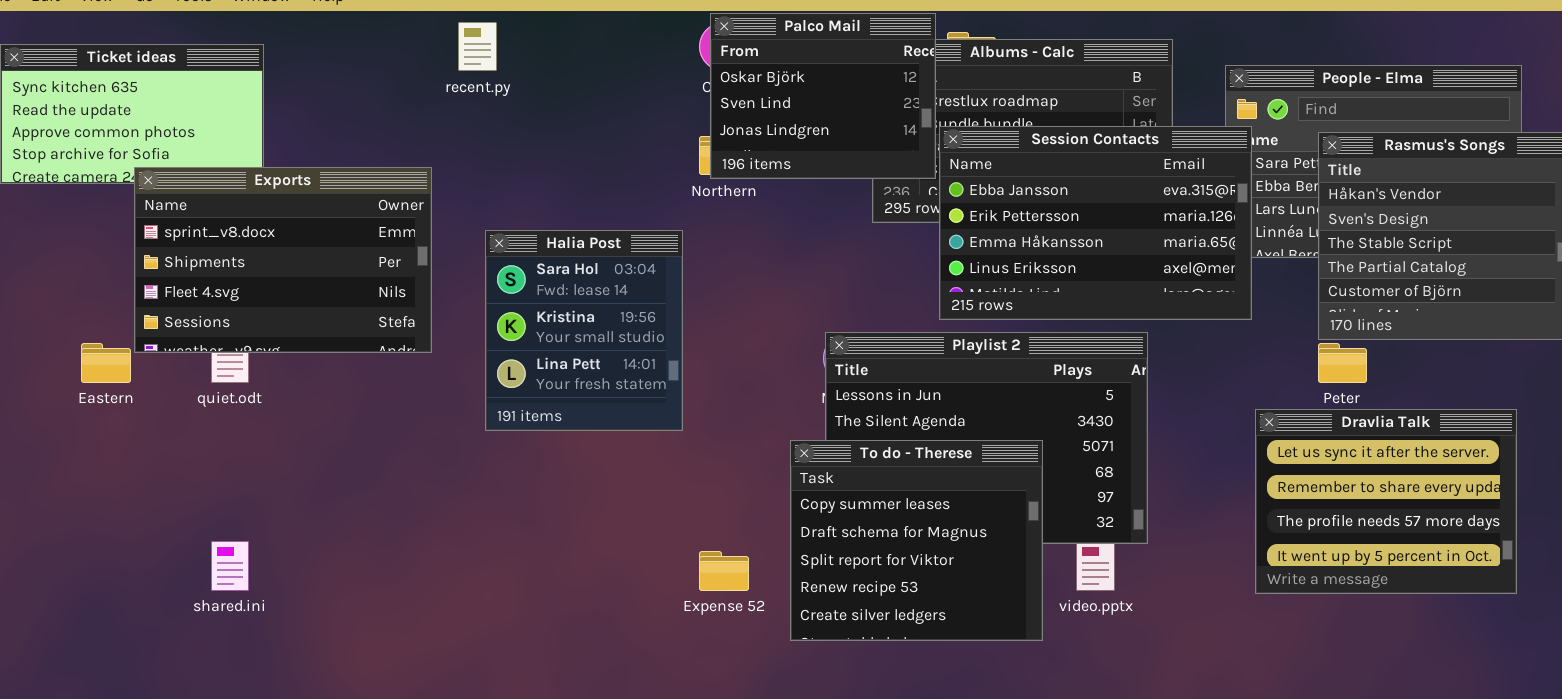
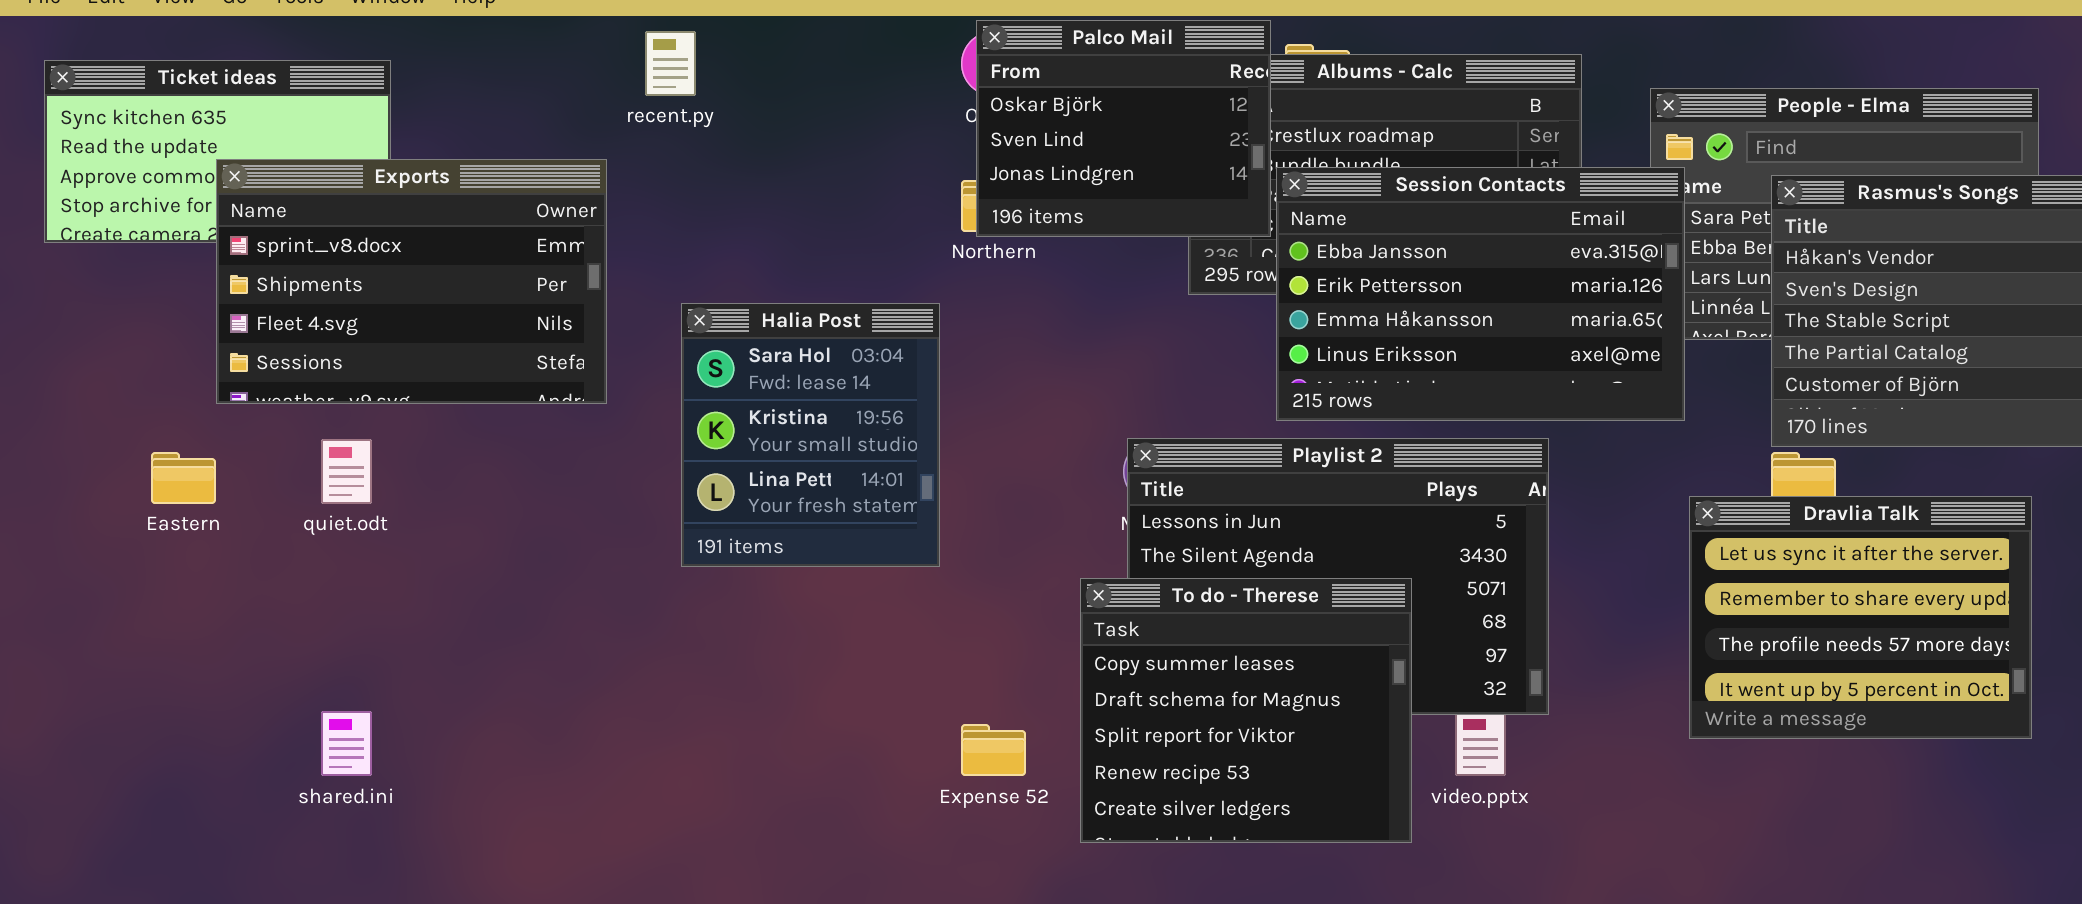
Exports: [134,167,432,353] -> [216,159,607,404], moved
Dravlia Talk: [1255,409,1517,594] -> [1689,496,2032,739], moved

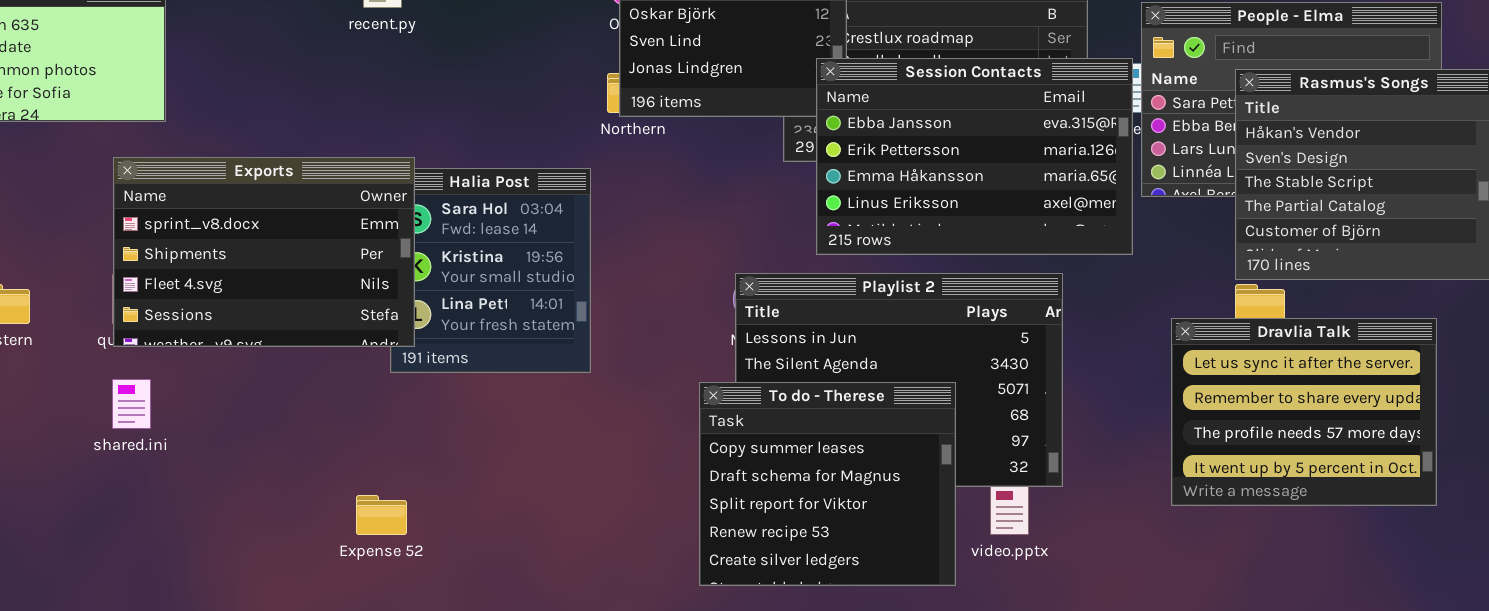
Exports: [216,159,607,404] -> [113,157,415,347], moved
Session Contacts: [1276,167,1685,421] -> [816,58,1133,255], moved
shared.ini: [321,711,372,776] -> [112,379,151,429], moved
Expense 52: [961,724,1026,776] -> [356,495,407,535], moved

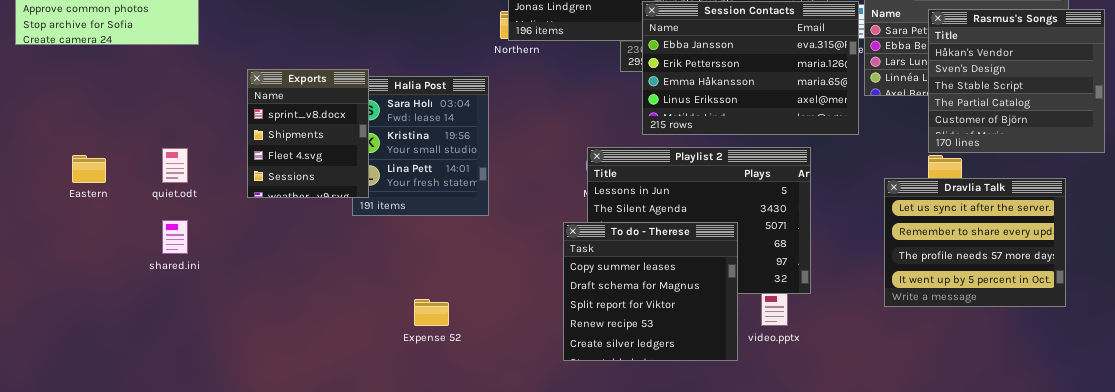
Exports: [113,157,415,347] -> [247,69,369,198], resized
Expense 52: [356,495,407,535] -> [414,299,449,326], moved

